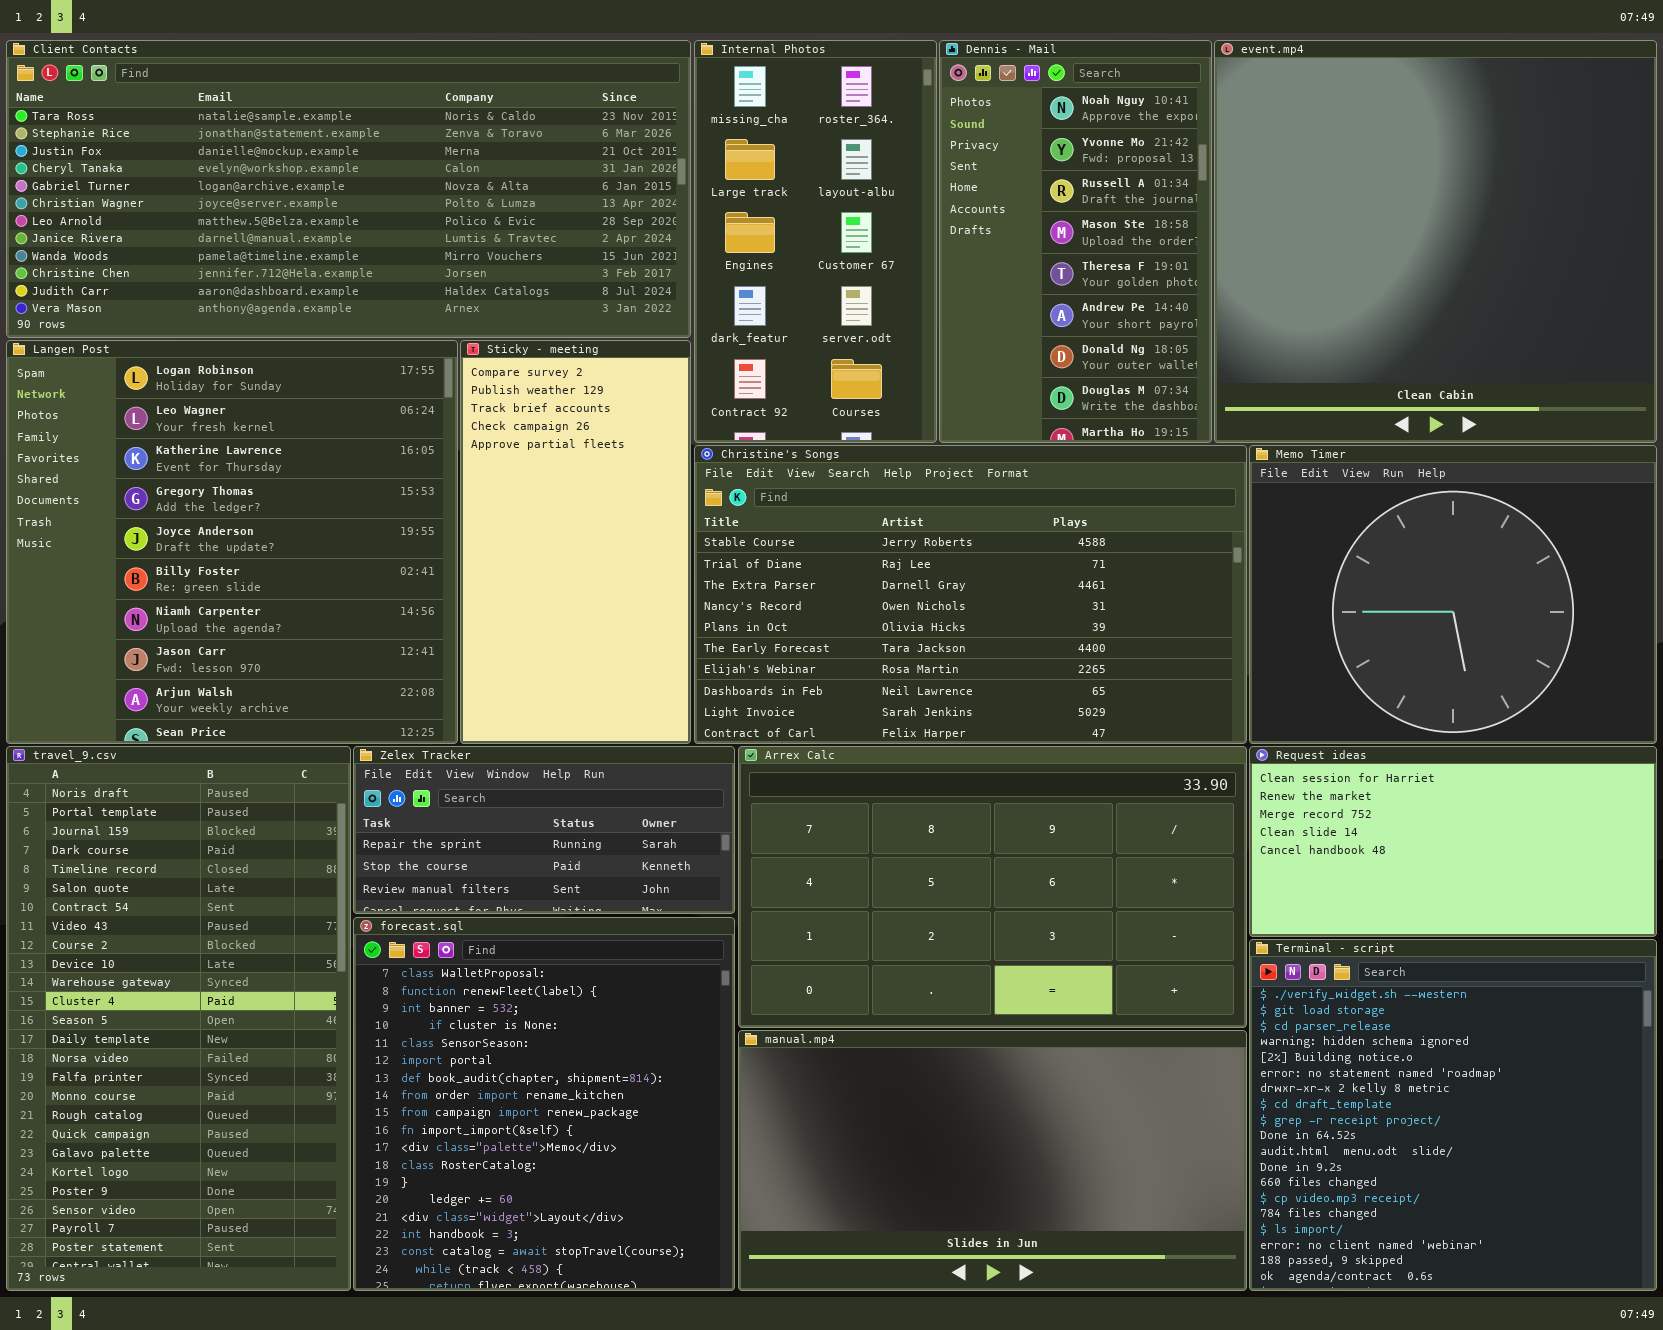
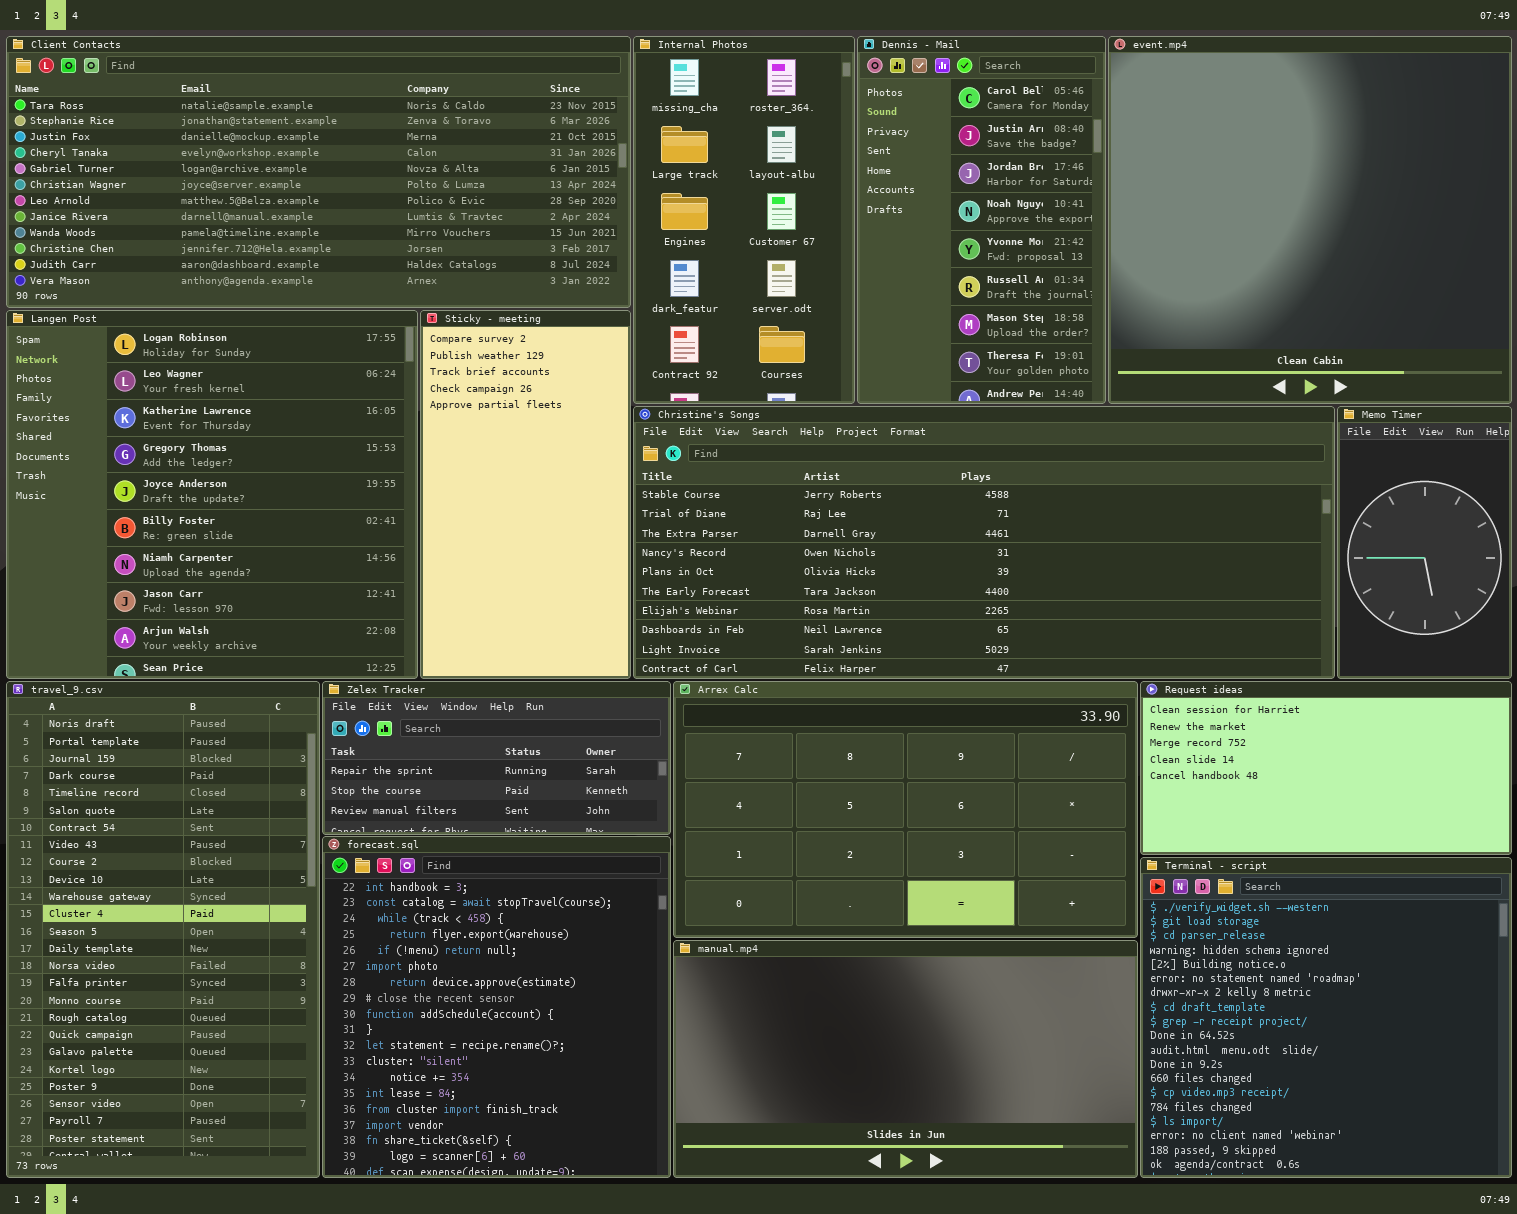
Dennis - Mail: [939,40,1212,443] -> [857,36,1106,404], scrolled up 3 rows
Christine's Songs: [694,445,1247,744] -> [633,406,1335,679], resized
Memo Timer: [1249,445,1657,744] -> [1337,406,1512,679], resized
forecast.sql: [353,917,735,1291] -> [322,836,671,1178], scrolled down 15 rows

